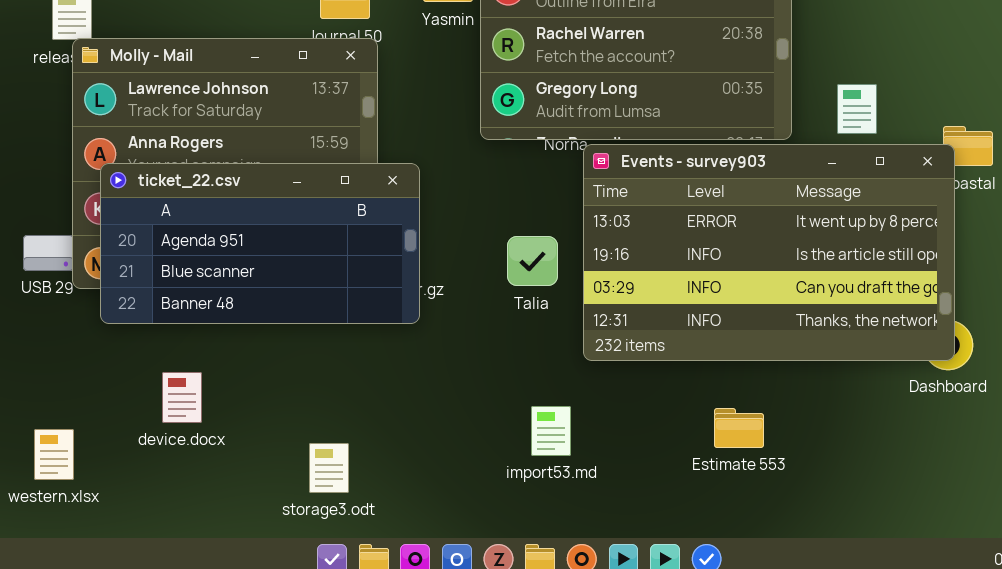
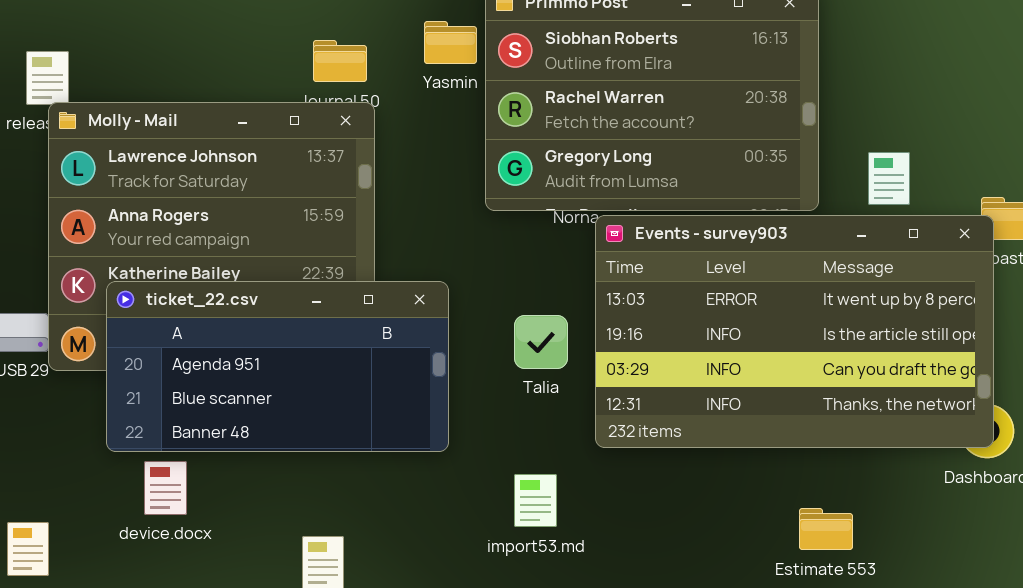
ticket_22.csv: [100,163,420,324] -> [106,281,449,452], moved
import53.md: [531,406,571,456] -> [514,474,557,527], moved
Estimate 553: [714,408,764,448] -> [799,508,853,550], moved

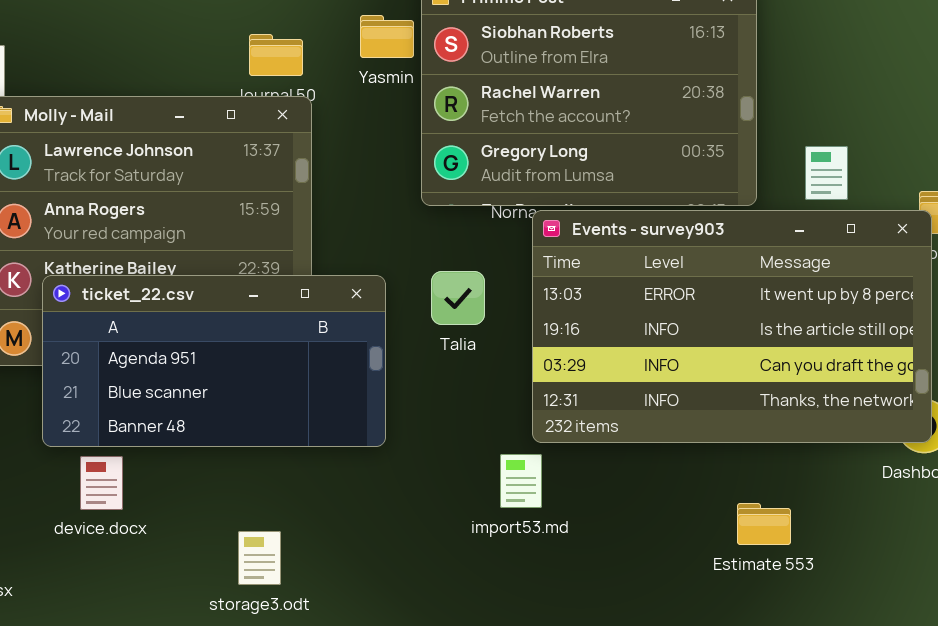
Talia: [514,315,568,369] -> [431,271,485,325], moved
import53.md: [514,474,557,527] -> [500,454,542,508], moved

